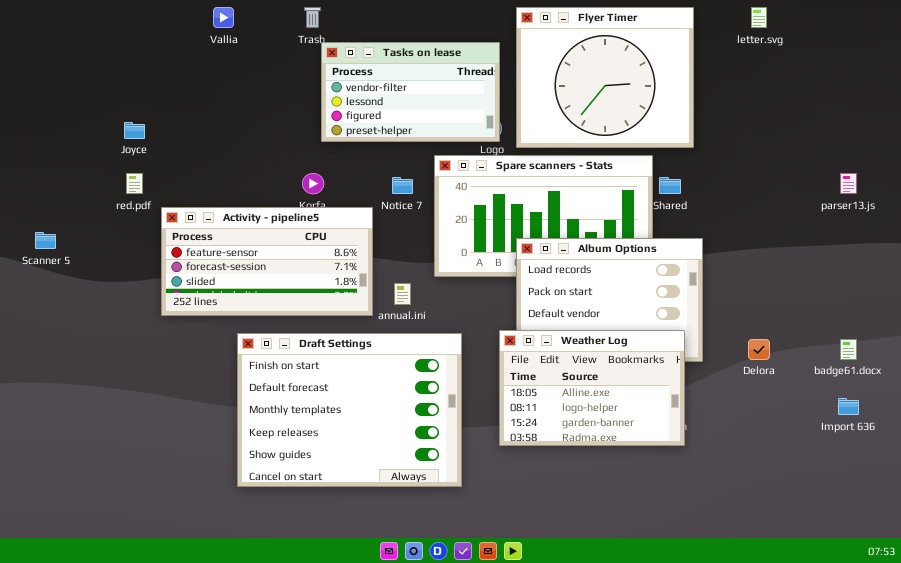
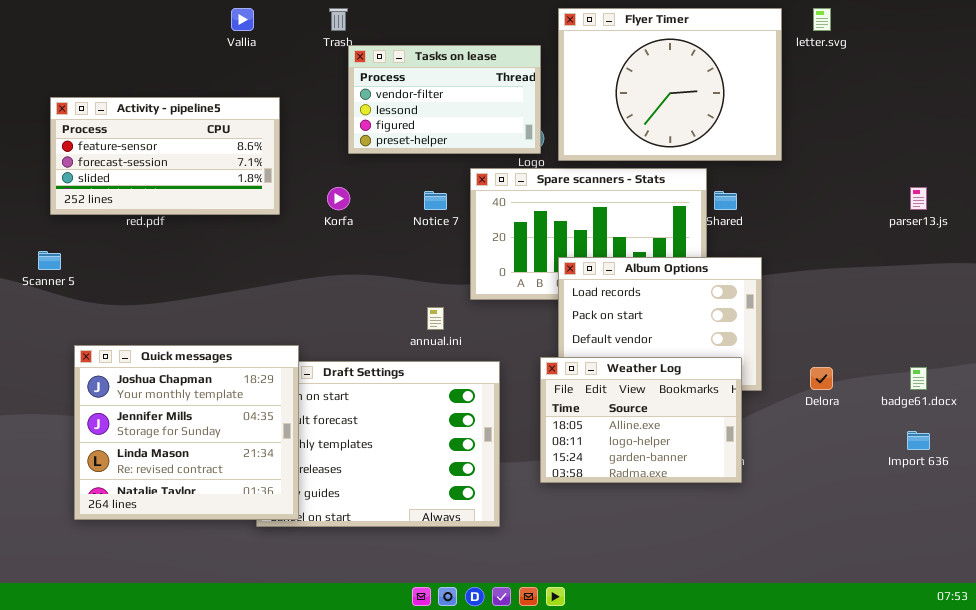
Flyer Timer: [516,7,694,148] -> [558,8,782,161], resized
Activity - pipeline5: [161,207,373,316] -> [50,97,280,215], moved
Quick messages: none -> [74,345,299,520], opened

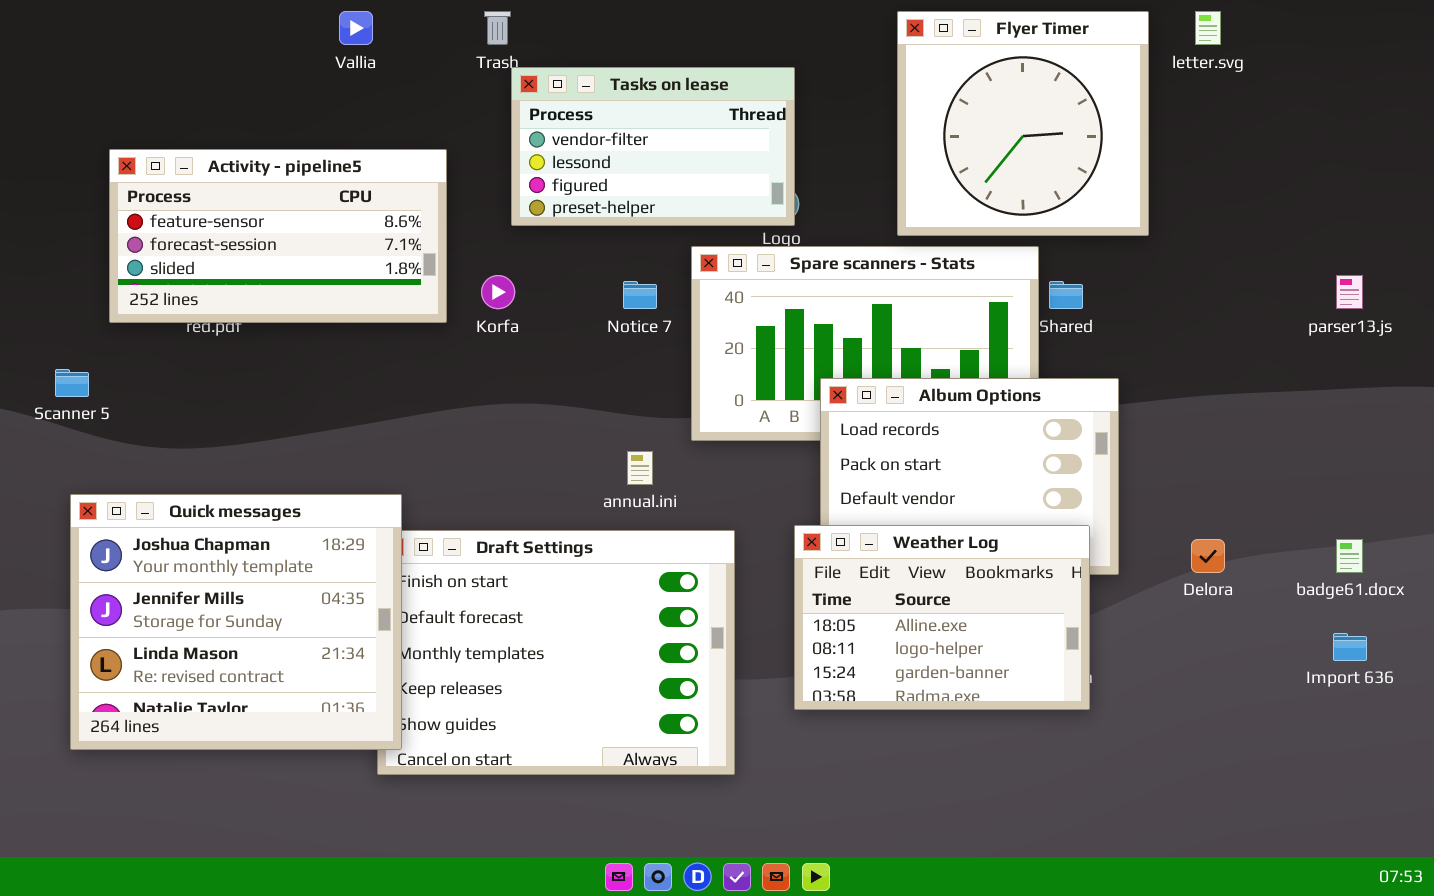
Flyer Timer: [558,8,782,161] -> [897,11,1149,236], resized
Activity - pipeline5: [50,97,280,215] -> [109,149,447,323], moved
Quick messages: [74,345,299,520] -> [70,494,402,750], moved

